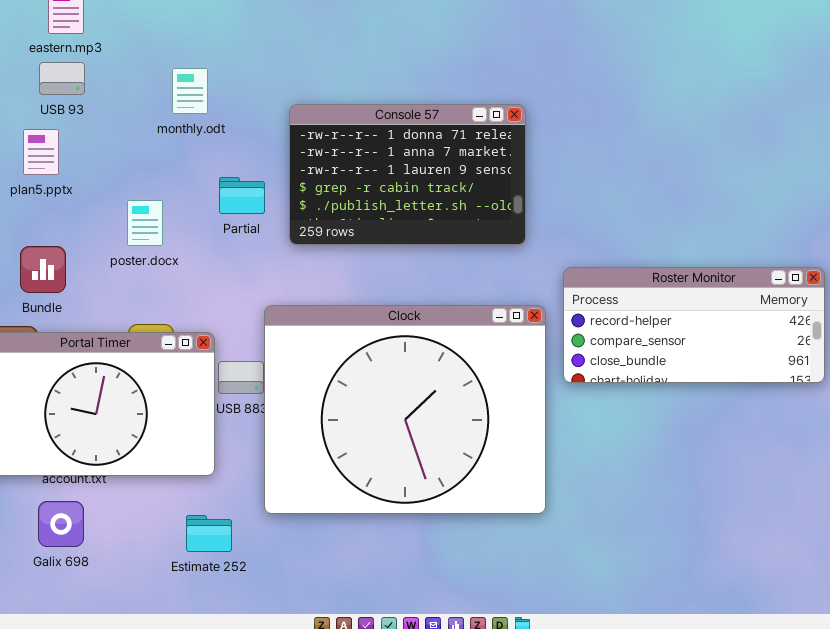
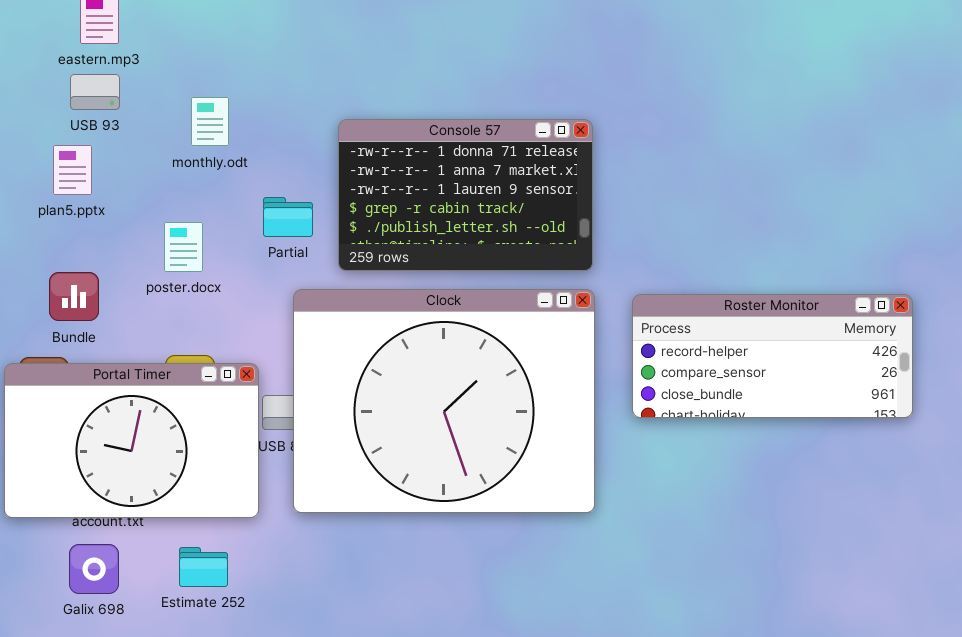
monthly.odt: [172,68,208,114] -> [191,97,229,146], moved
Clock: [264,305,546,514] -> [293,289,595,513], moved
Estimate 252: [186,515,232,552] -> [179,547,228,587], moved

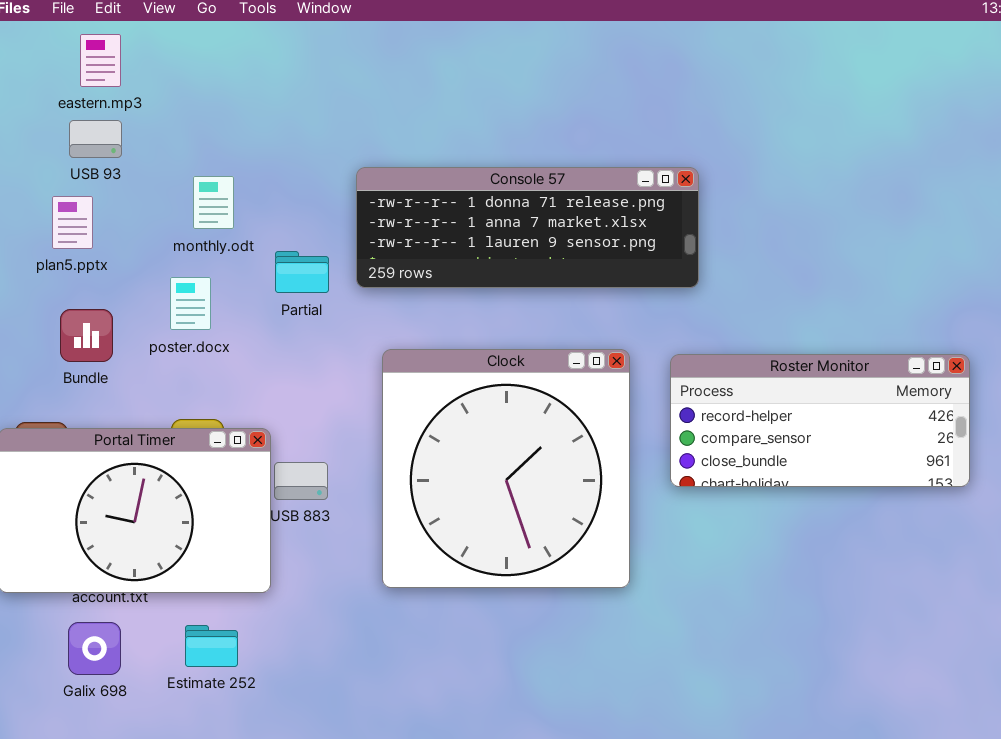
monthly.odt: [191,97,229,146] -> [193,176,234,229], moved
Console 57: [338,119,593,271] -> [356,167,699,288], resized
Bundle: [49,272,99,321] -> [60,309,113,362], moved
Clock: [293,289,595,513] -> [382,349,630,588], resized

